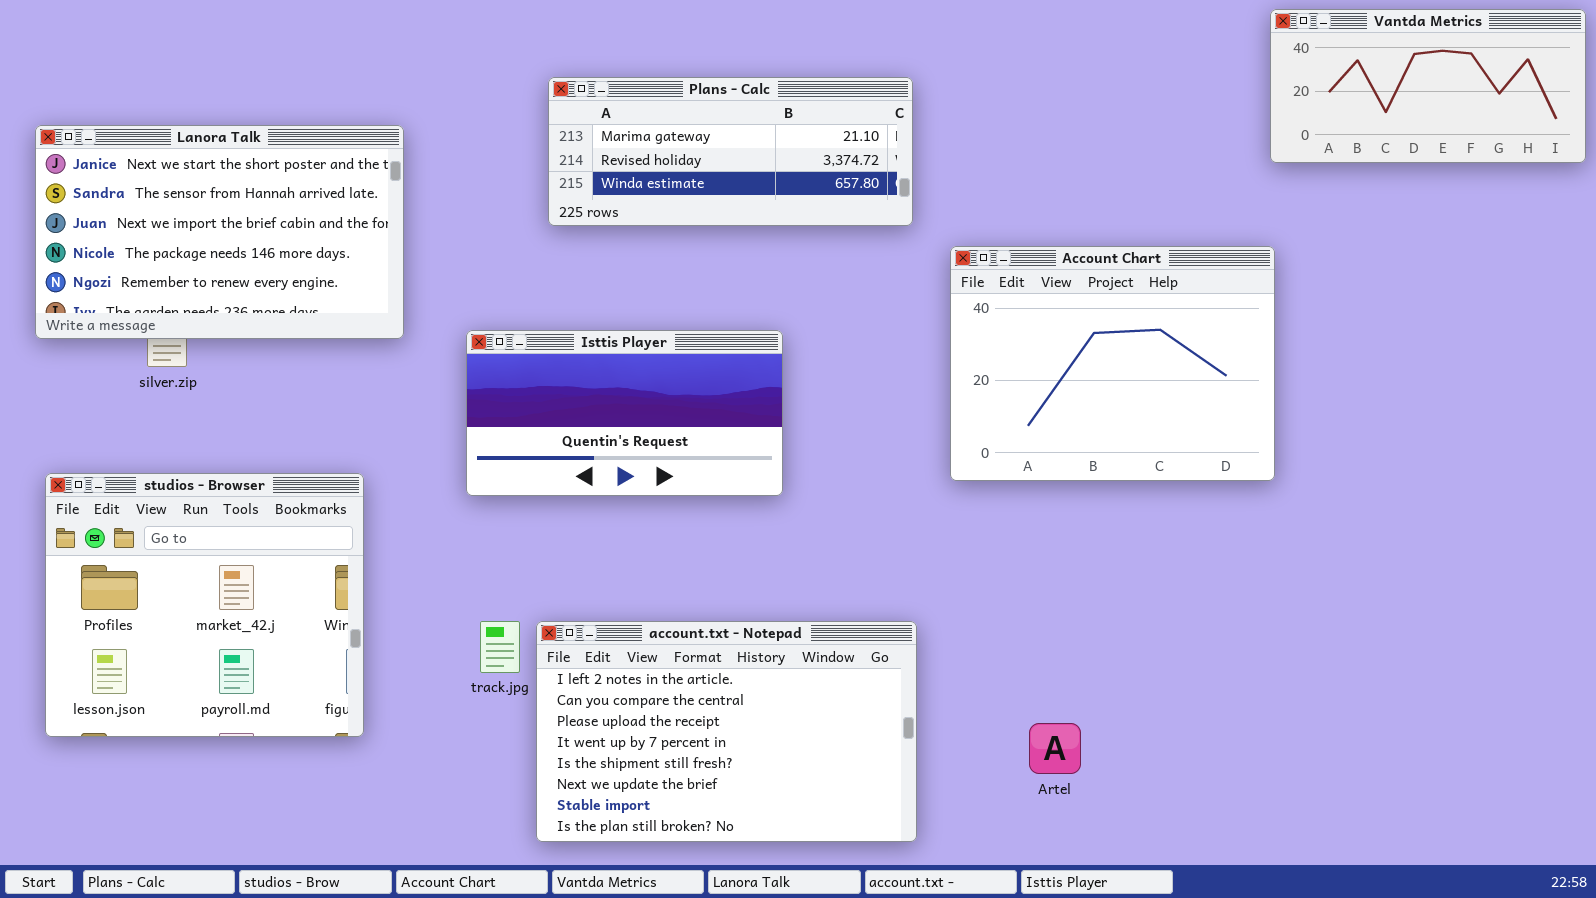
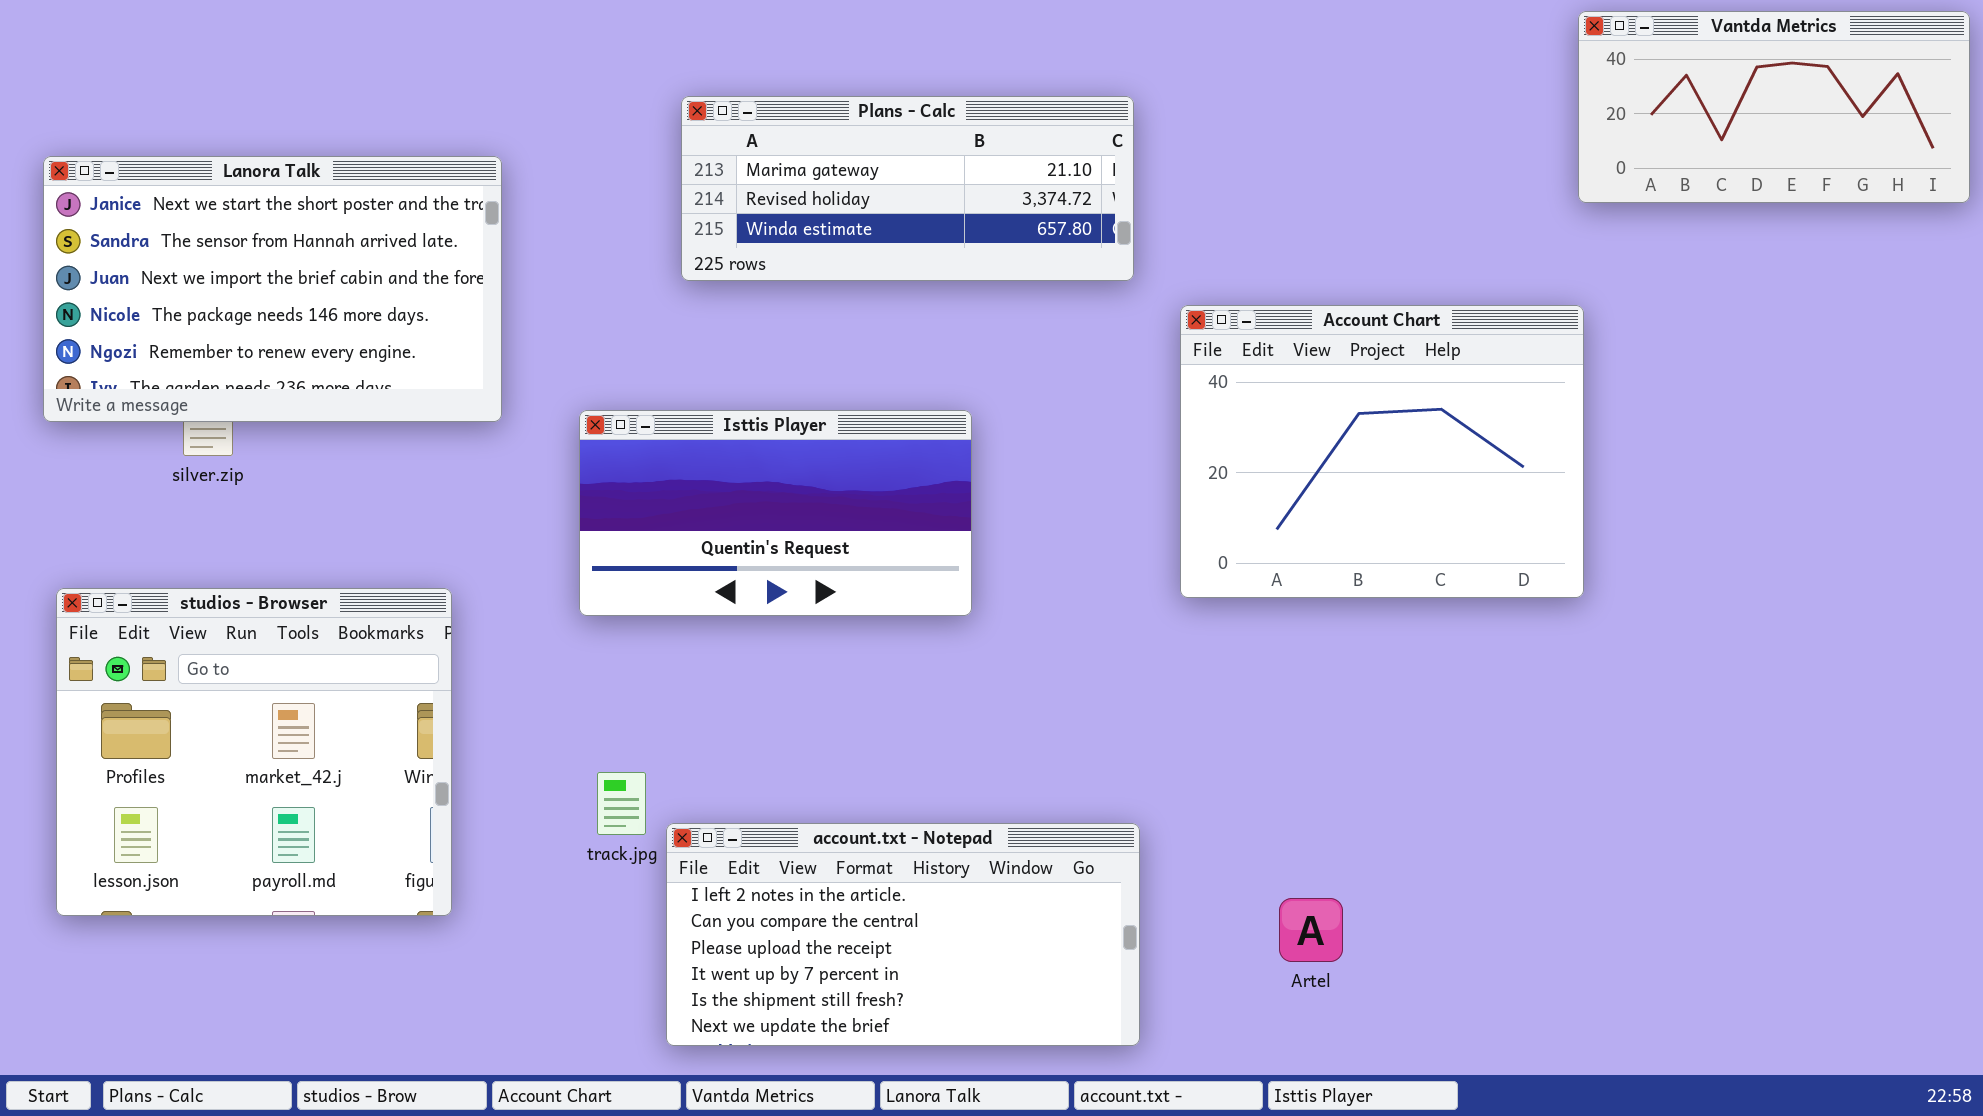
account.txt - Notepad: [536,621,917,842] -> [666,823,1140,1046], resized

